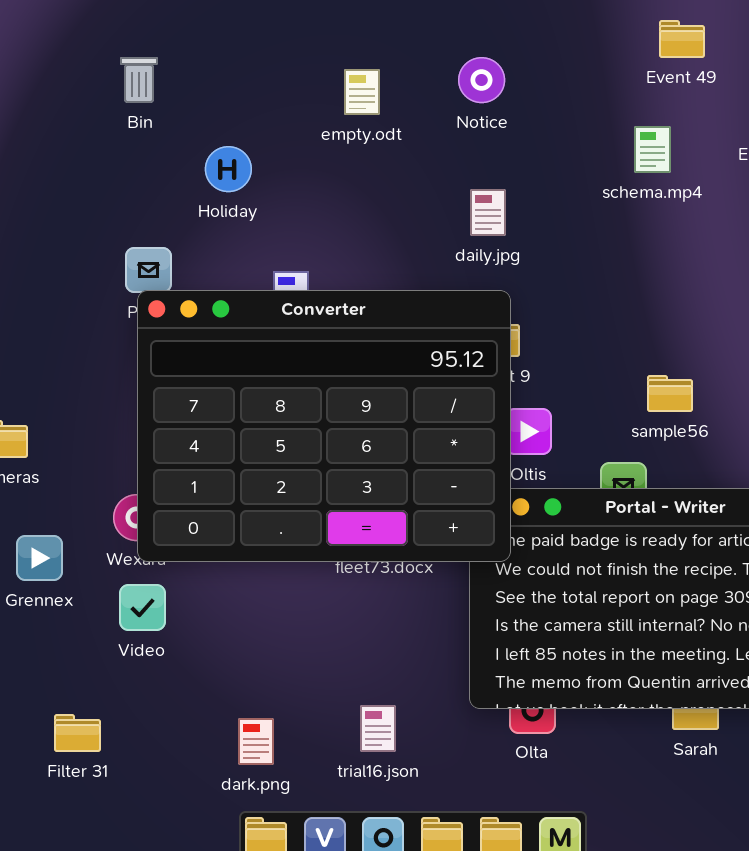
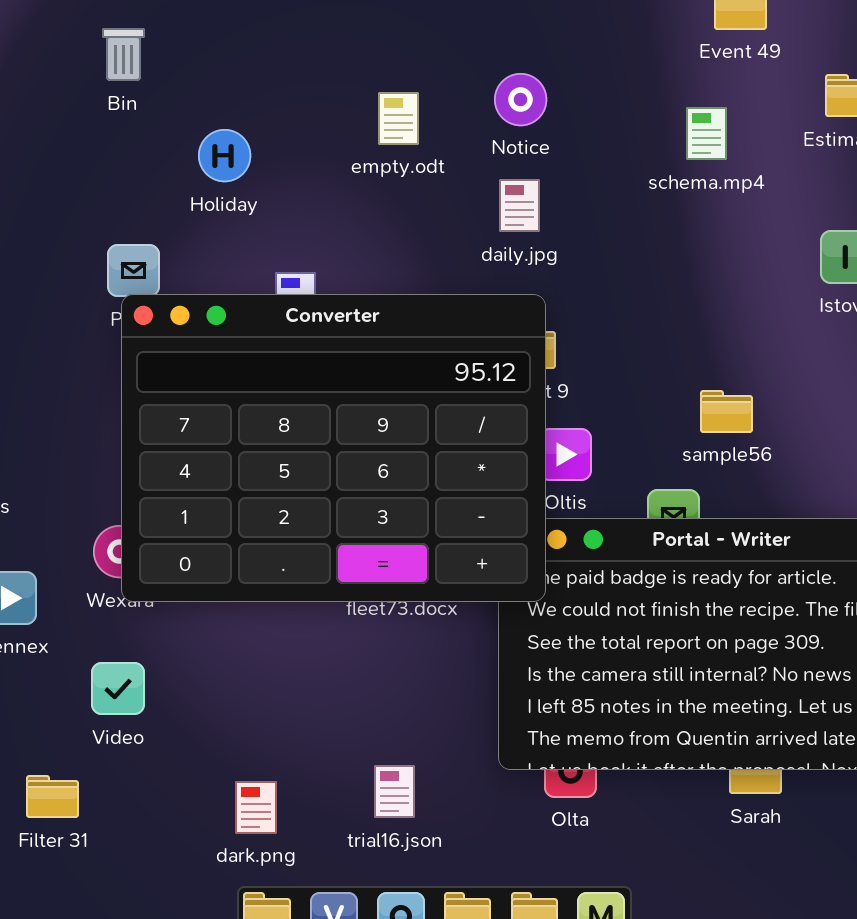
Notice: [458,57,505,103] -> [494,73,547,126], moved
empty.odt: [344,69,380,115] -> [378,92,419,145], moved
Video: [119,584,166,631] -> [91,662,145,715], moved

